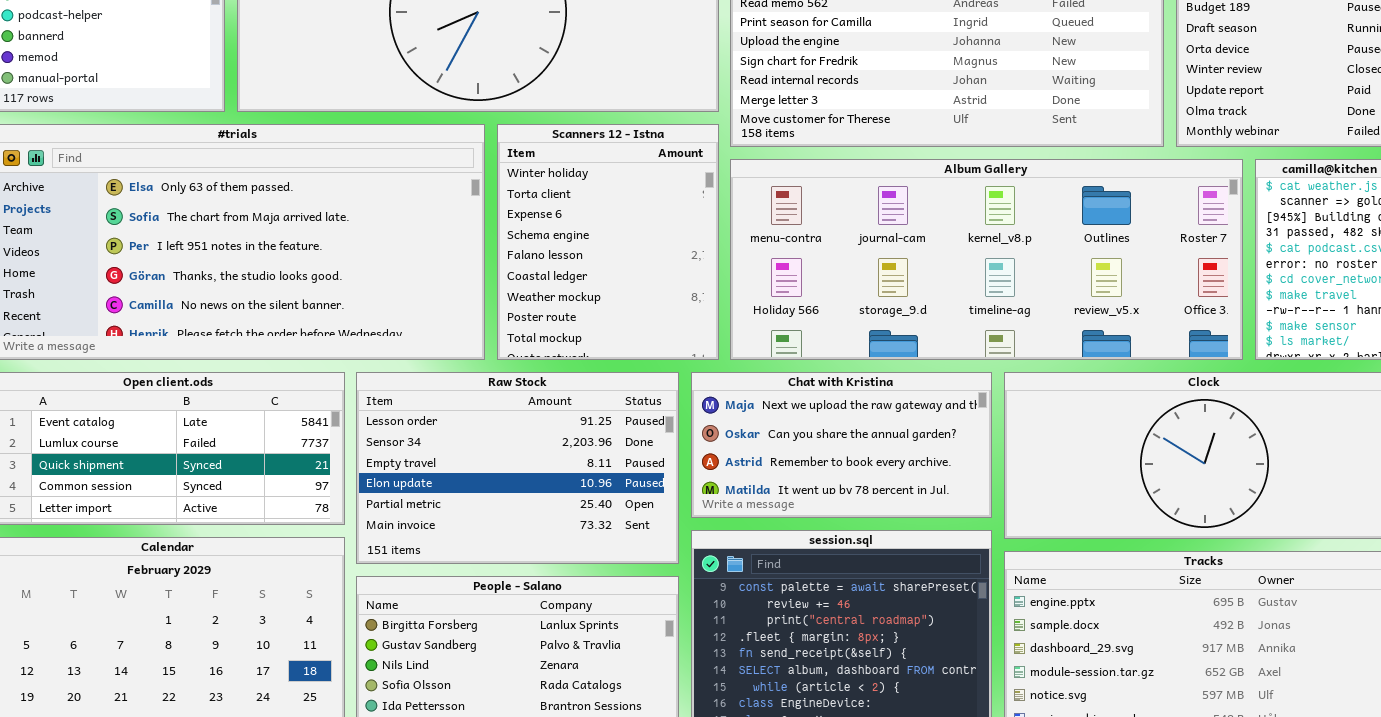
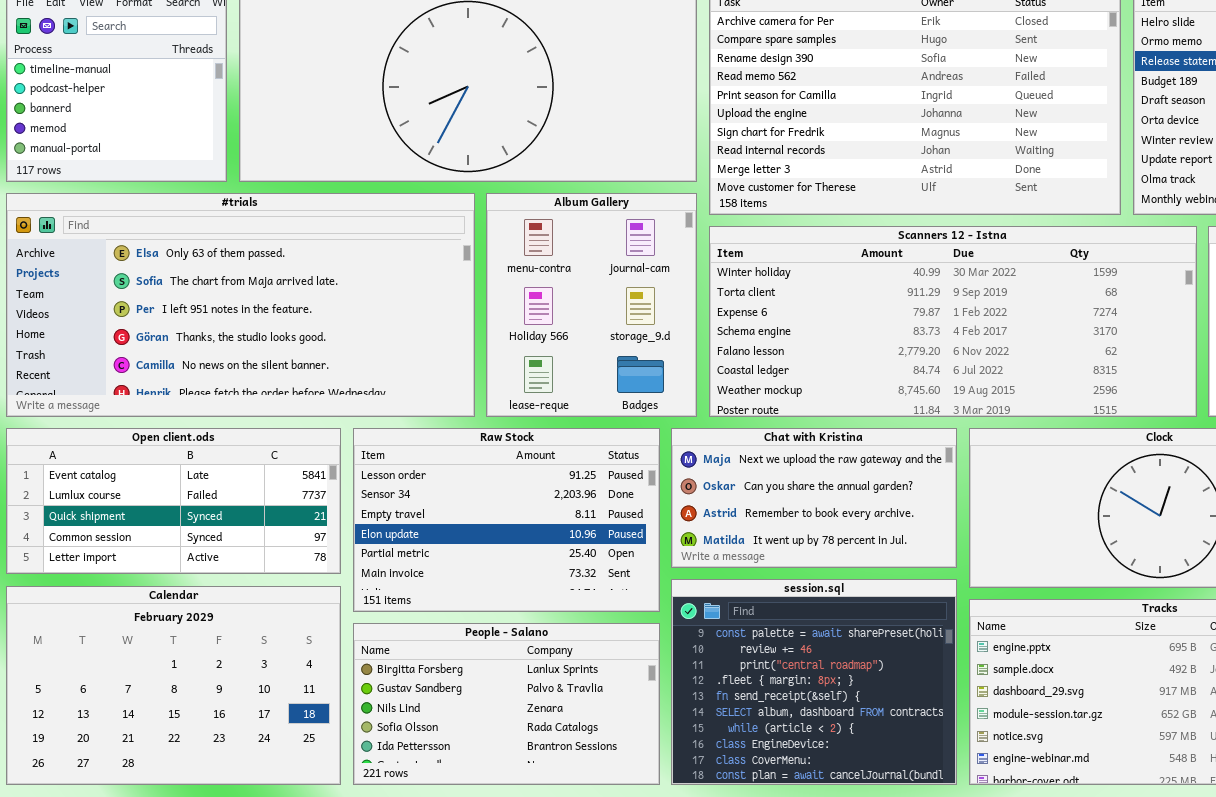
Scanners 12 - Istna: [497,124,719,360] -> [709,226,1197,417], moved, resized
Album Gallery: [730,159,1243,360] -> [486,193,697,417], moved, resized

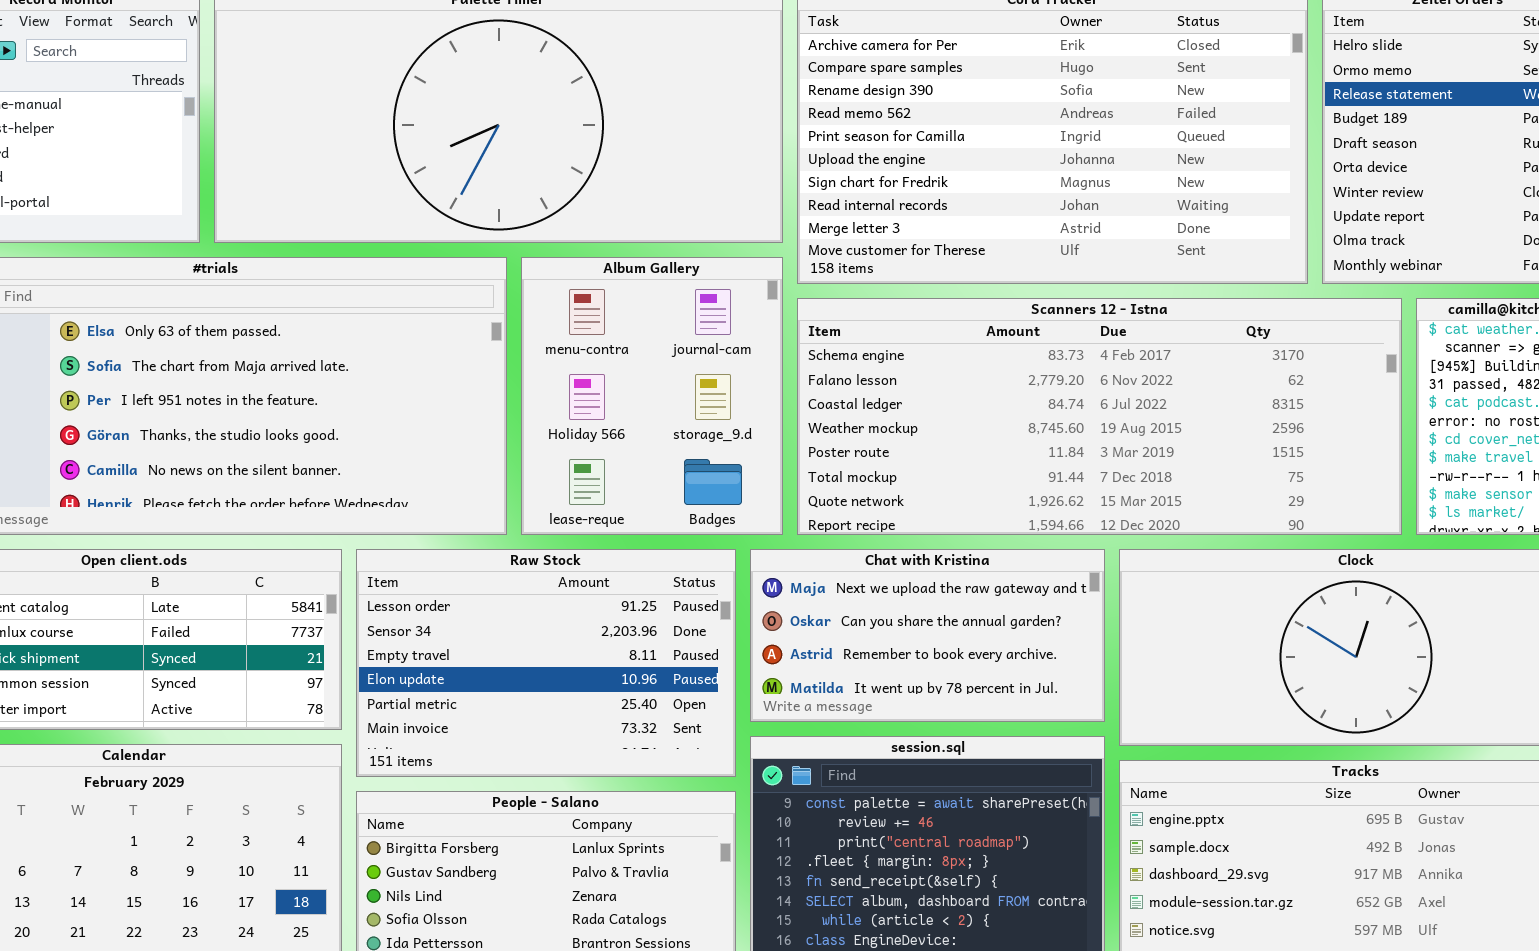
Scanners 12 - Istna: [709,226,1197,417] -> [797,298,1402,535], scrolled down 3 rows

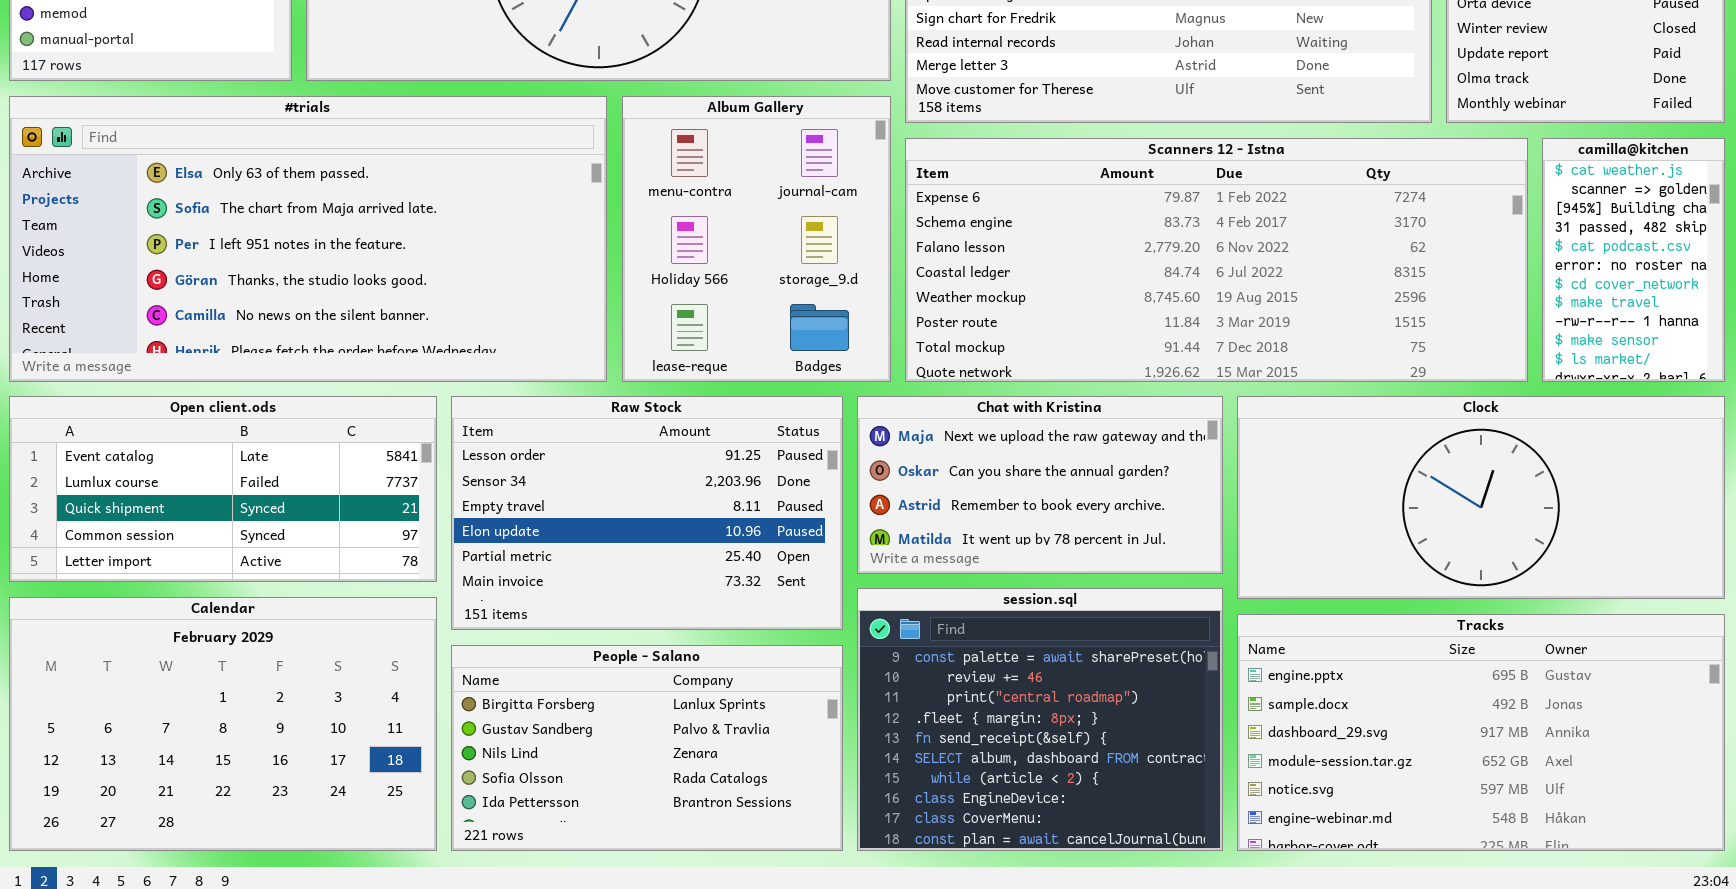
Scanners 12 - Istna: [797,298,1402,535] -> [905,138,1528,382], scrolled up 1 row

